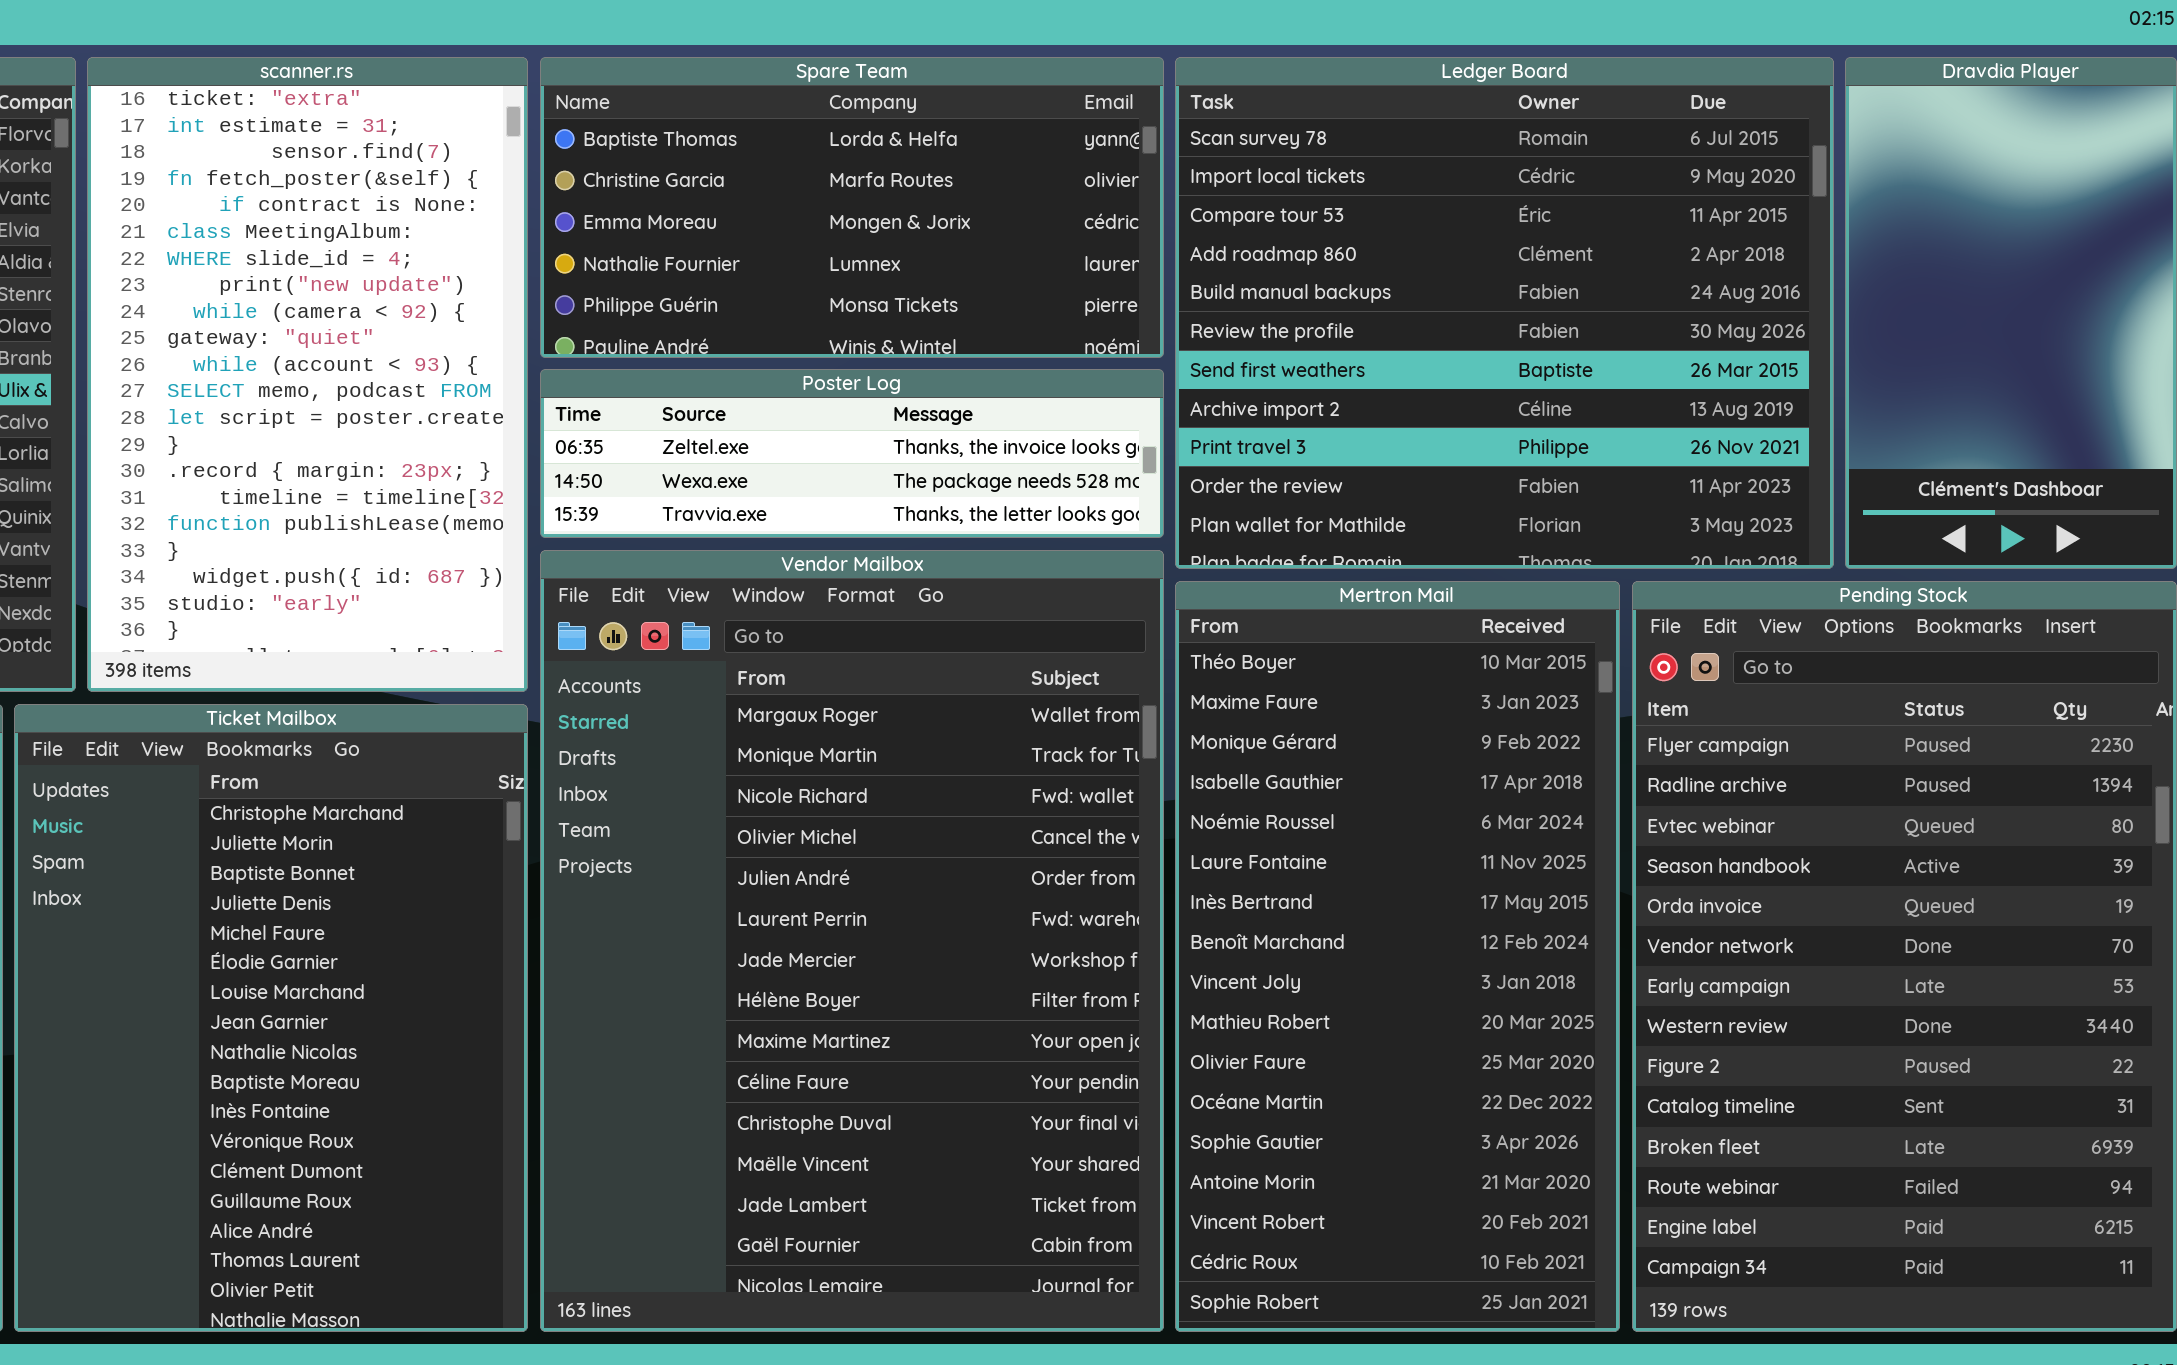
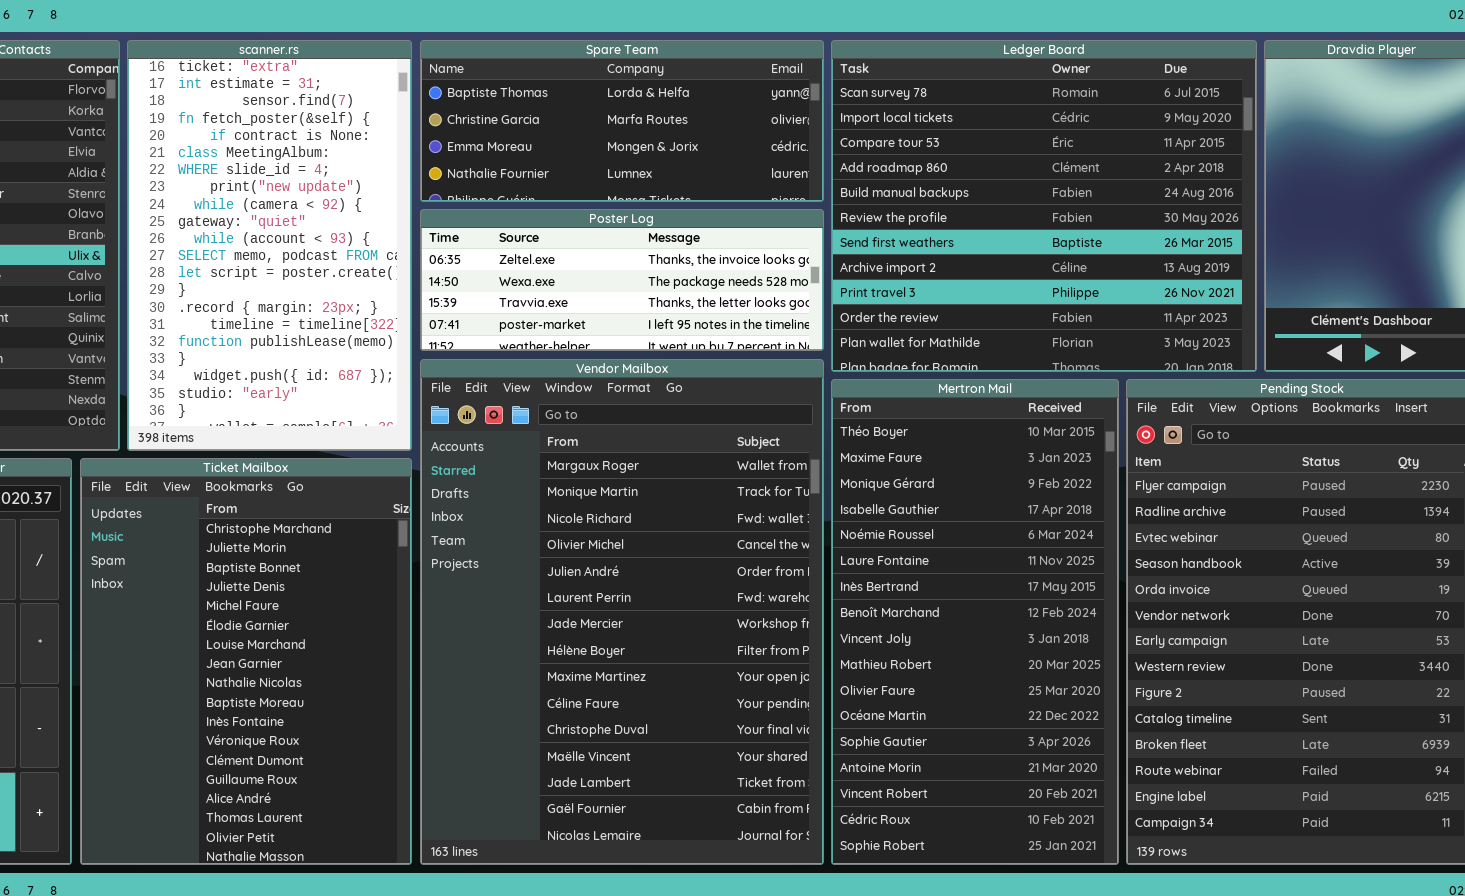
Spare Team: [540,57,1164,358] -> [420,40,824,202], resized
Poster Log: [540,369,1164,538] -> [420,209,824,351], resized

